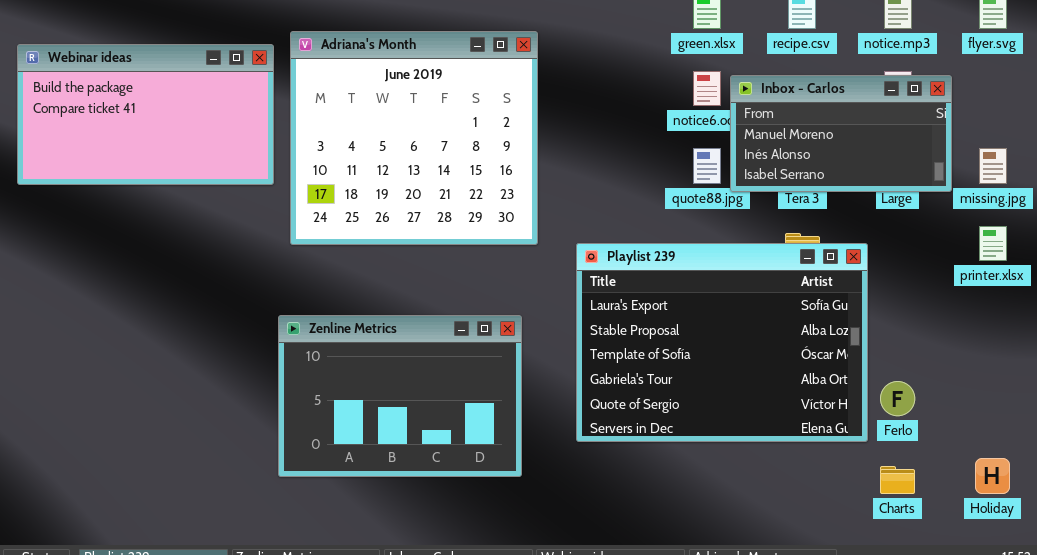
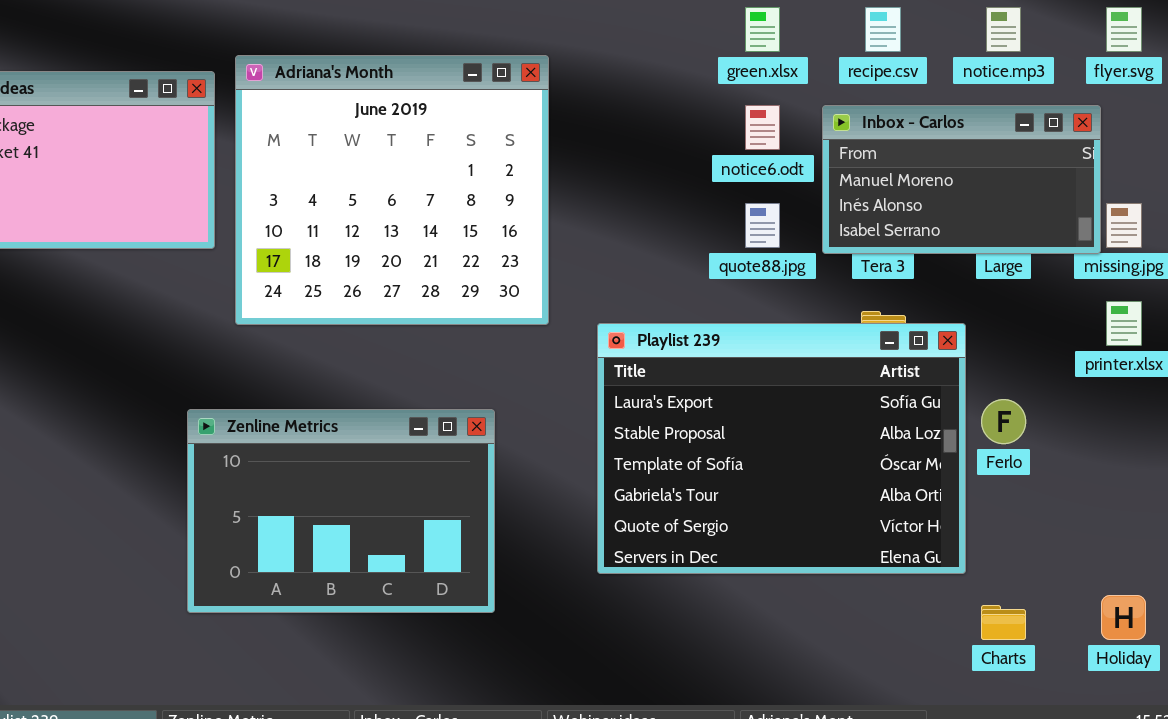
Inbox - Carlos: [730,75,952,192] -> [822,105,1101,254], moved
Zenline Metrics: [278,315,522,477] -> [187,409,495,613], moved
Ferlo: [880,381,915,416] -> [981,399,1026,444], moved

